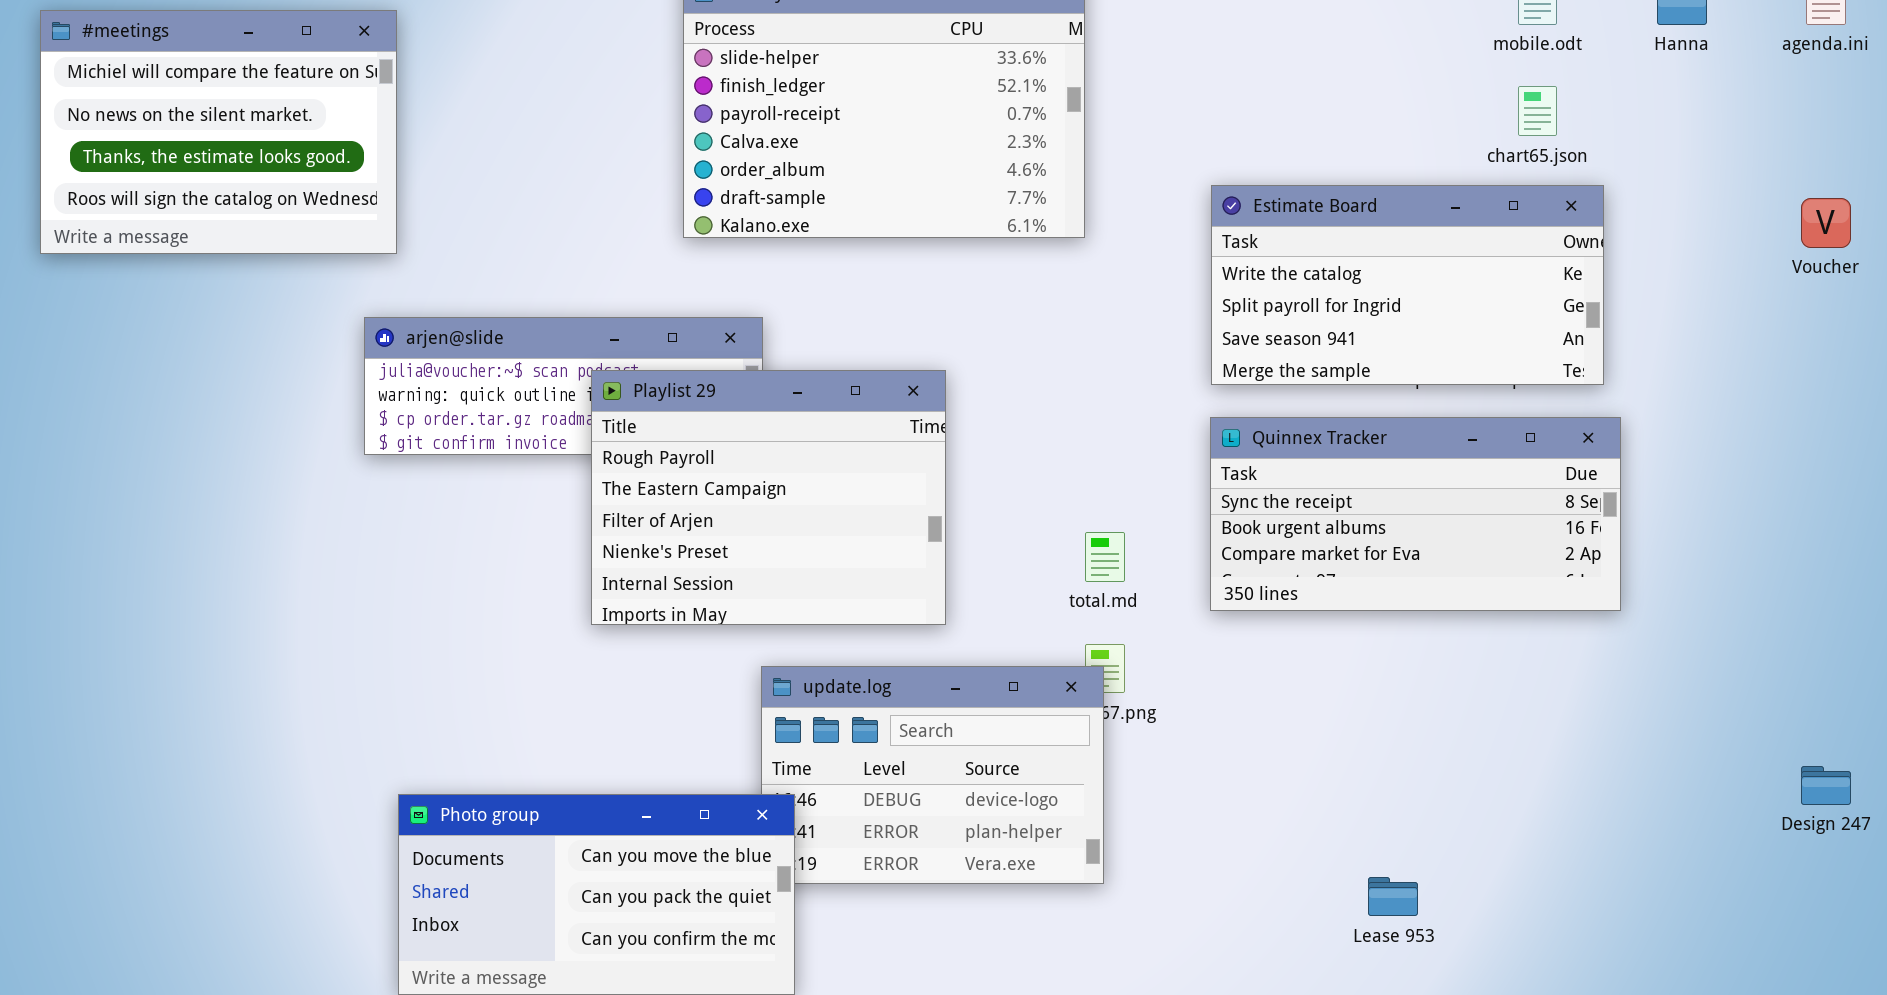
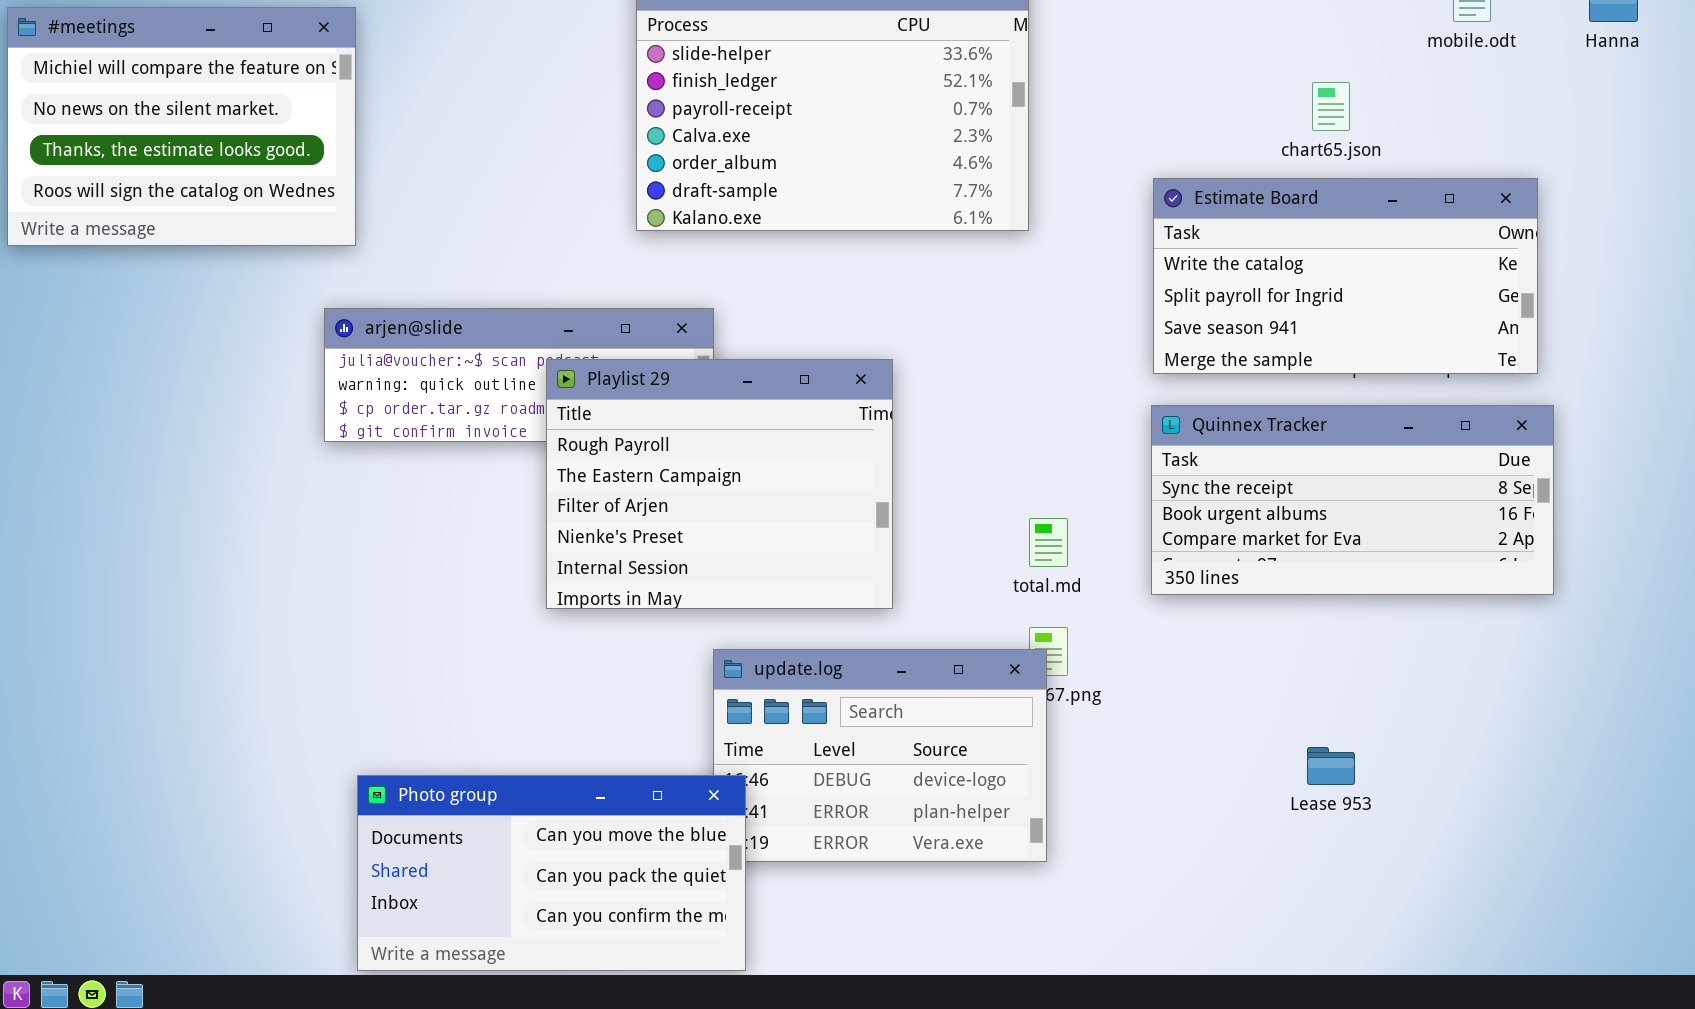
chart65.json: [1518,86,1557,136] -> [1312,82,1350,131], moved
Lease 953: [1368,877,1418,916] -> [1307,747,1355,785], moved

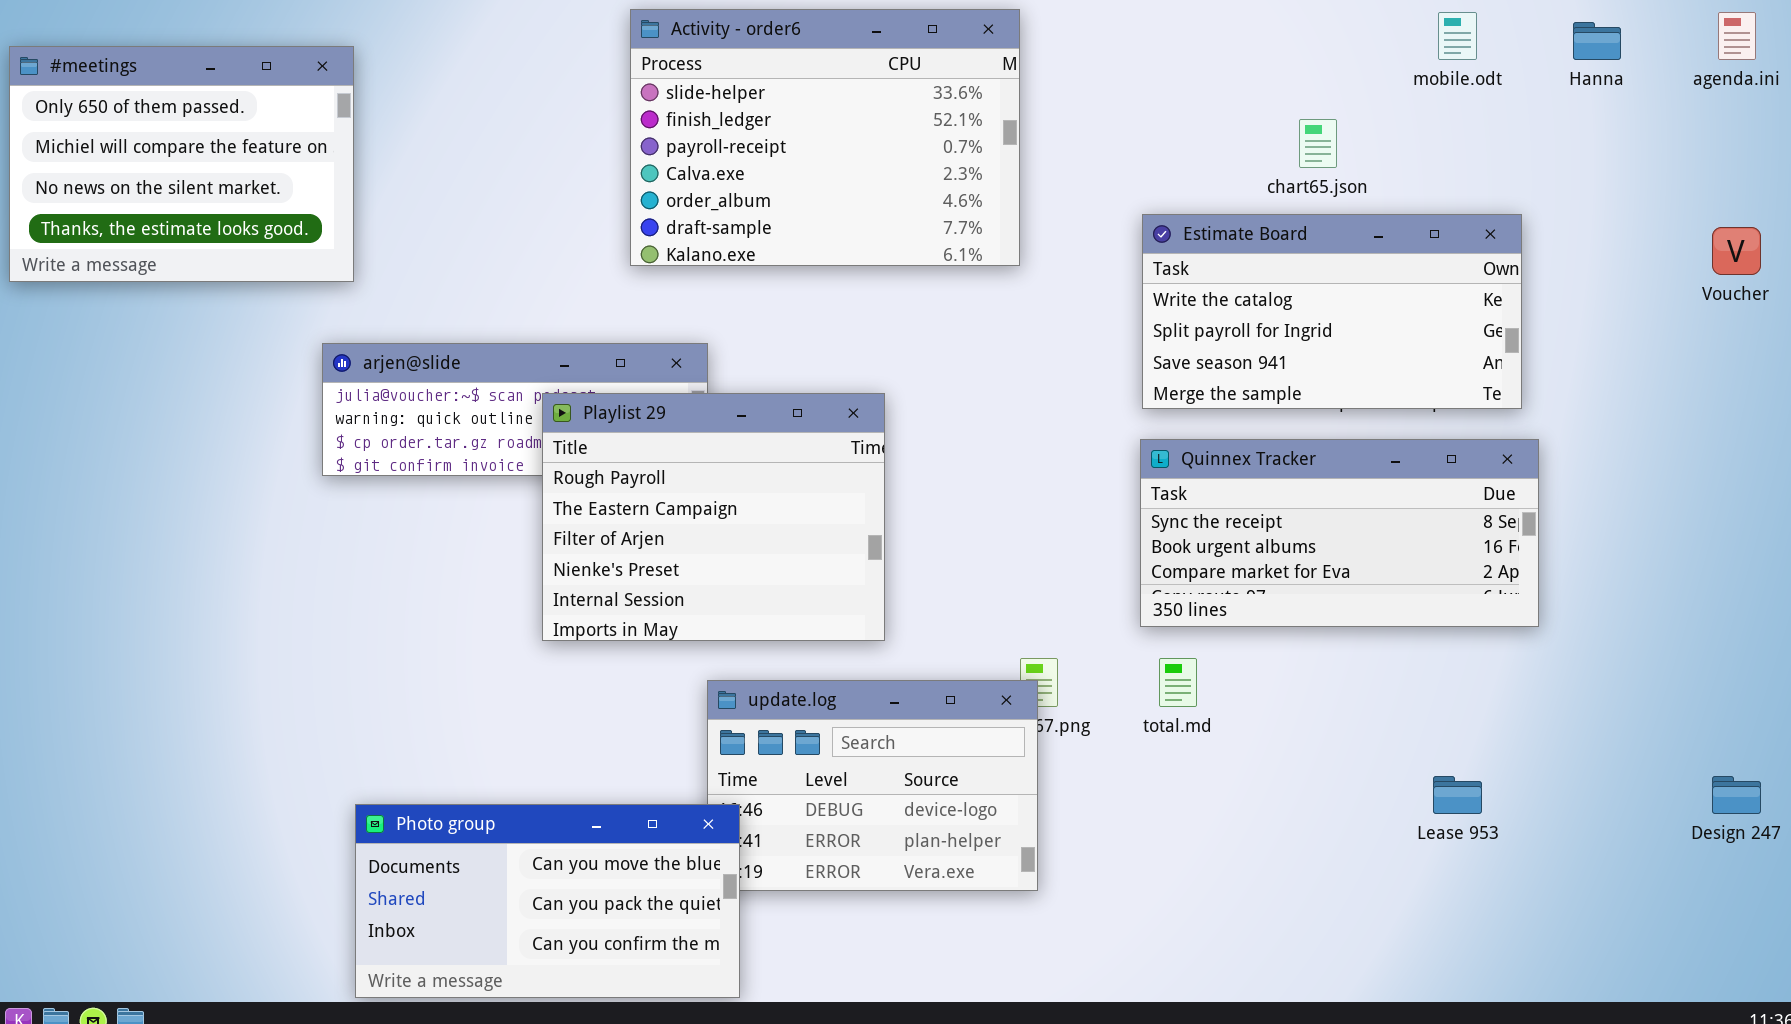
#meetings: [7,7,356,246] -> [9,46,354,282], scrolled up 1 row
total.md: [1029,518,1068,567] -> [1159,658,1197,707], moved
Lease 953: [1307,747,1355,785] -> [1433,776,1482,814], moved

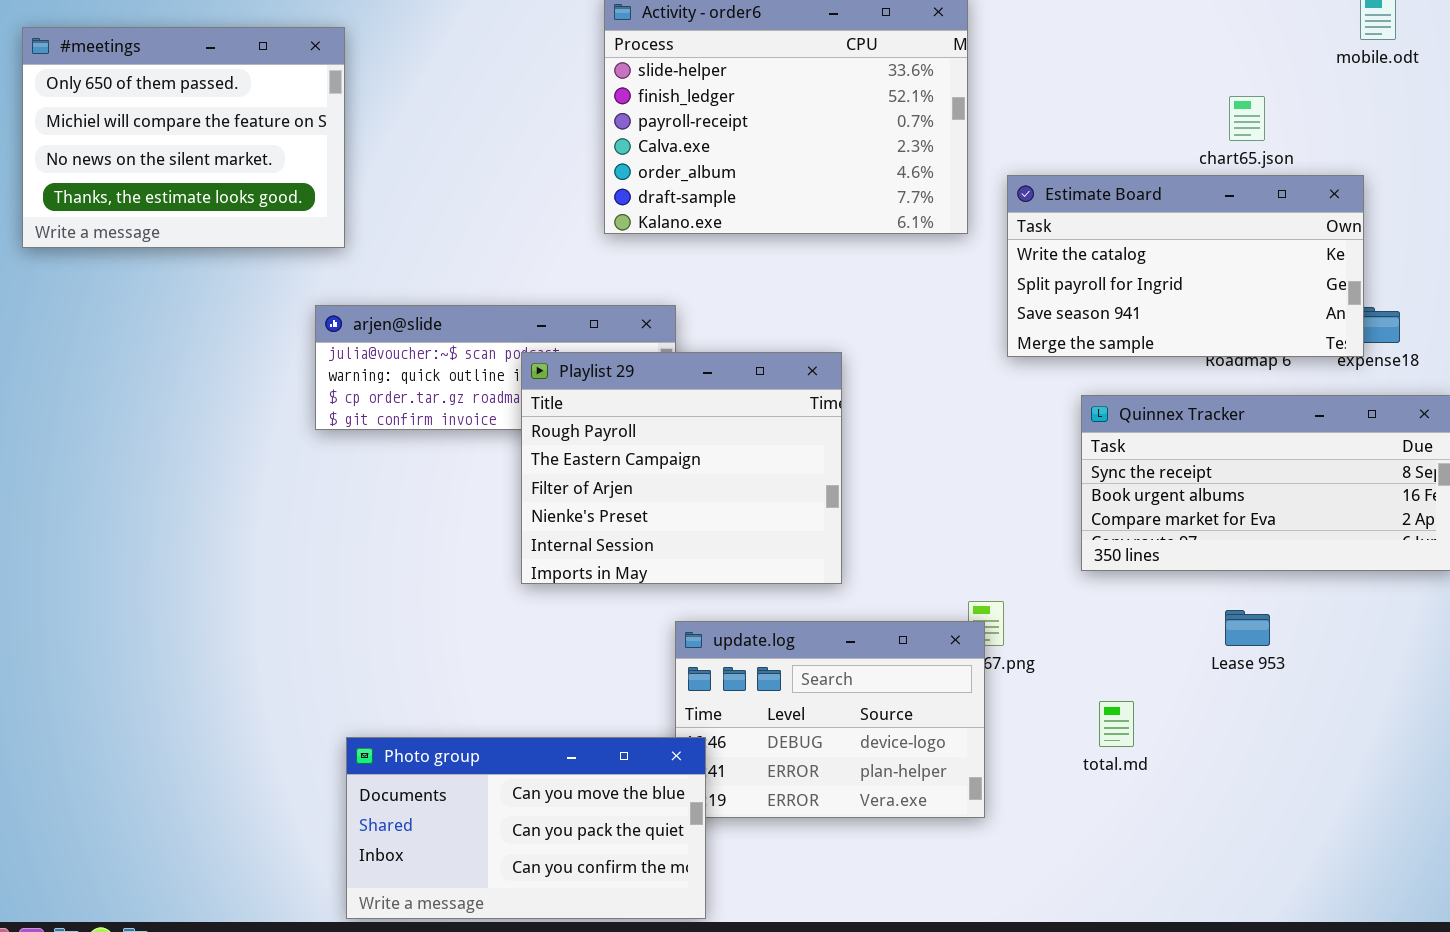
Estimate Board: [1142,214,1522,409] -> [1007,175,1364,357], moved
total.md: [1159,658,1197,707] -> [1099,701,1134,747], moved
Lease 953: [1433,776,1482,814] -> [1225,610,1270,646], moved

